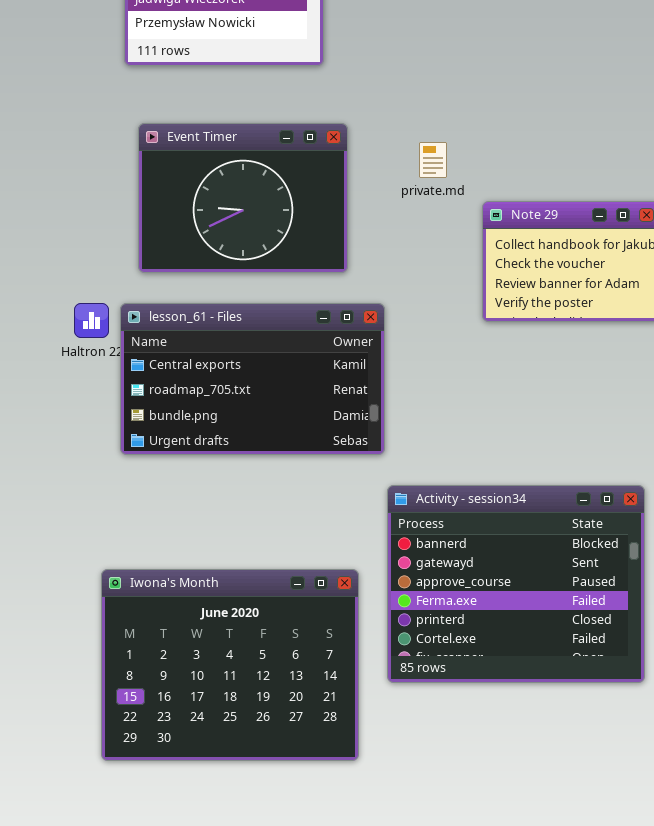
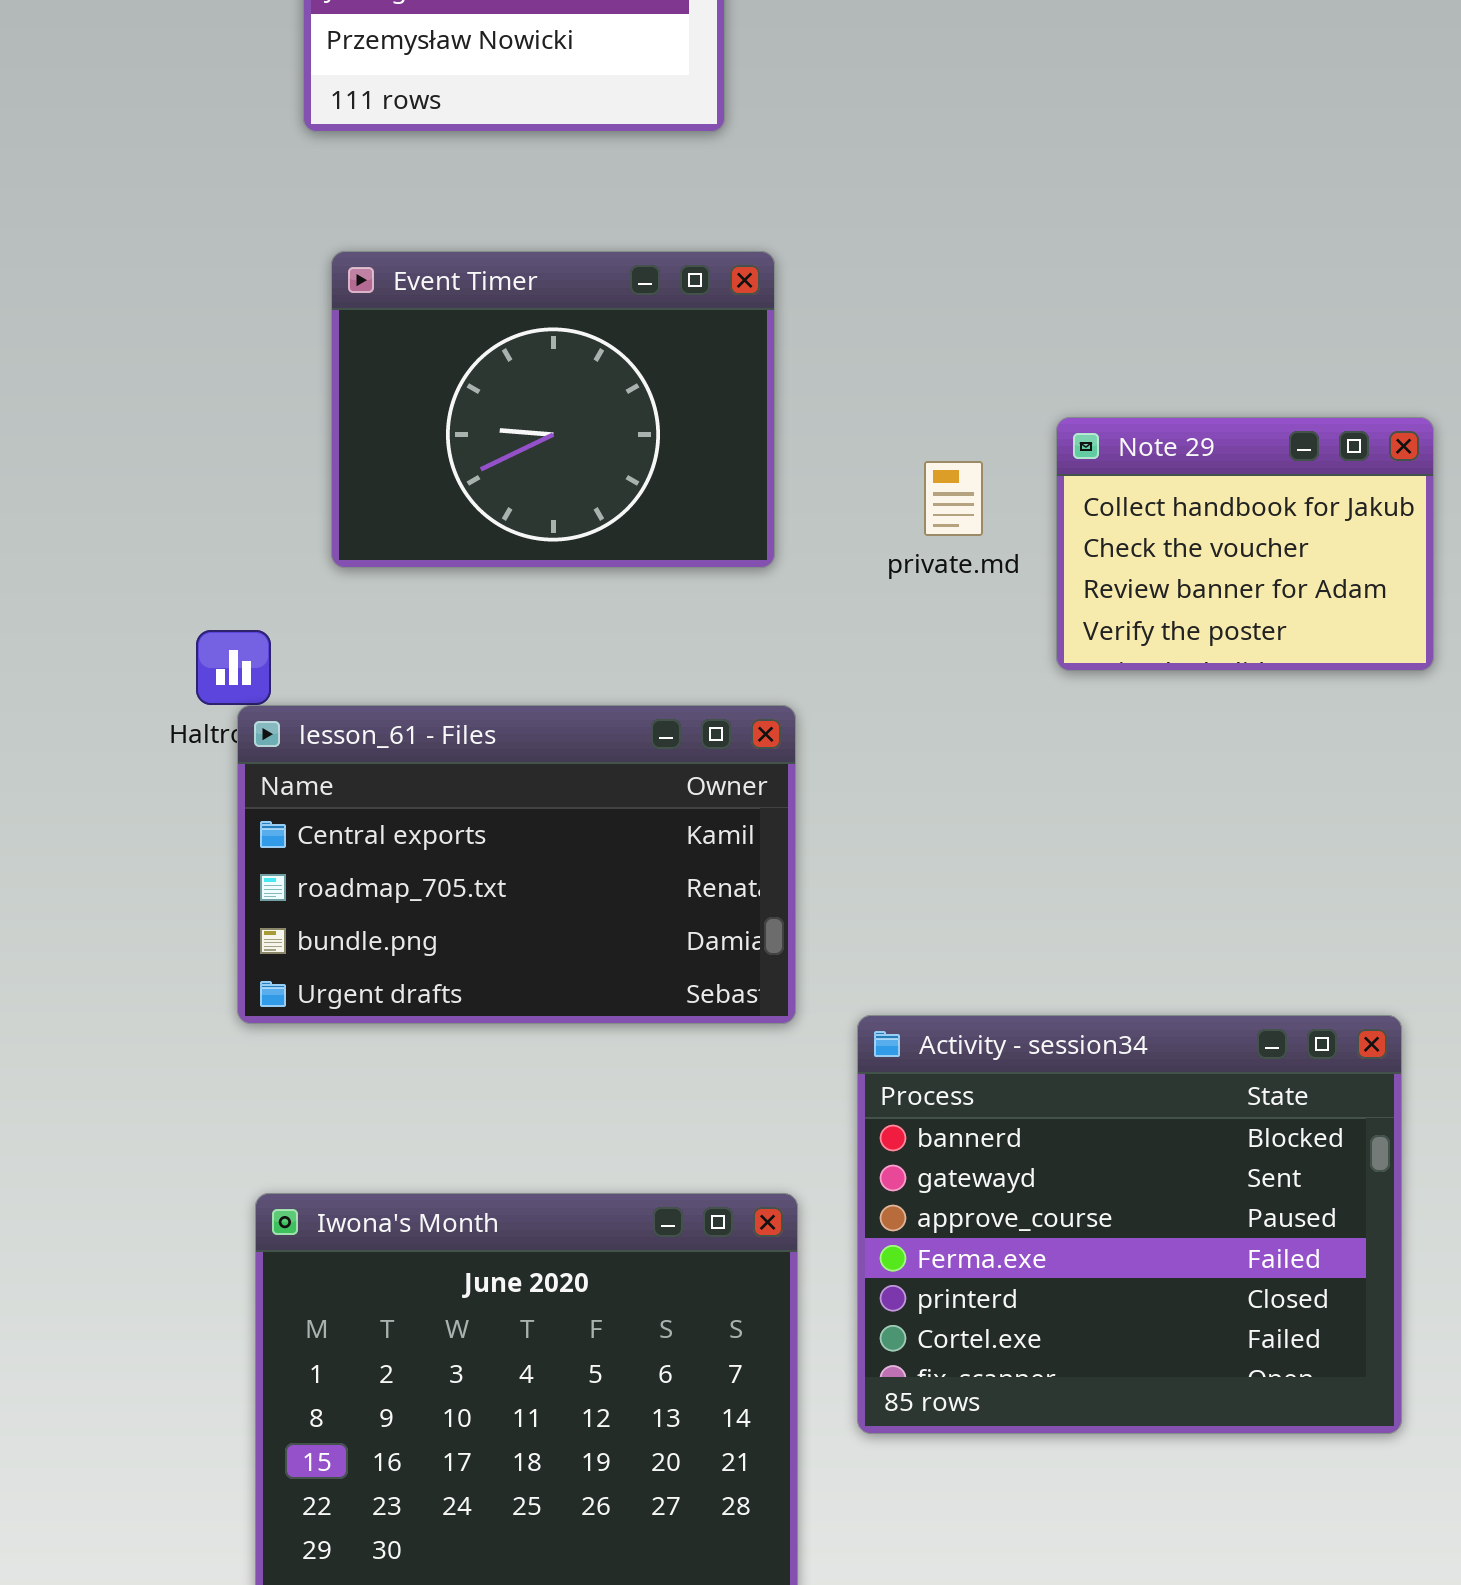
private.md: [419,142,447,178] -> [924,461,983,536], moved
lesson_61 - Files: [120,303,385,455] -> [237,705,796,1024], moved

